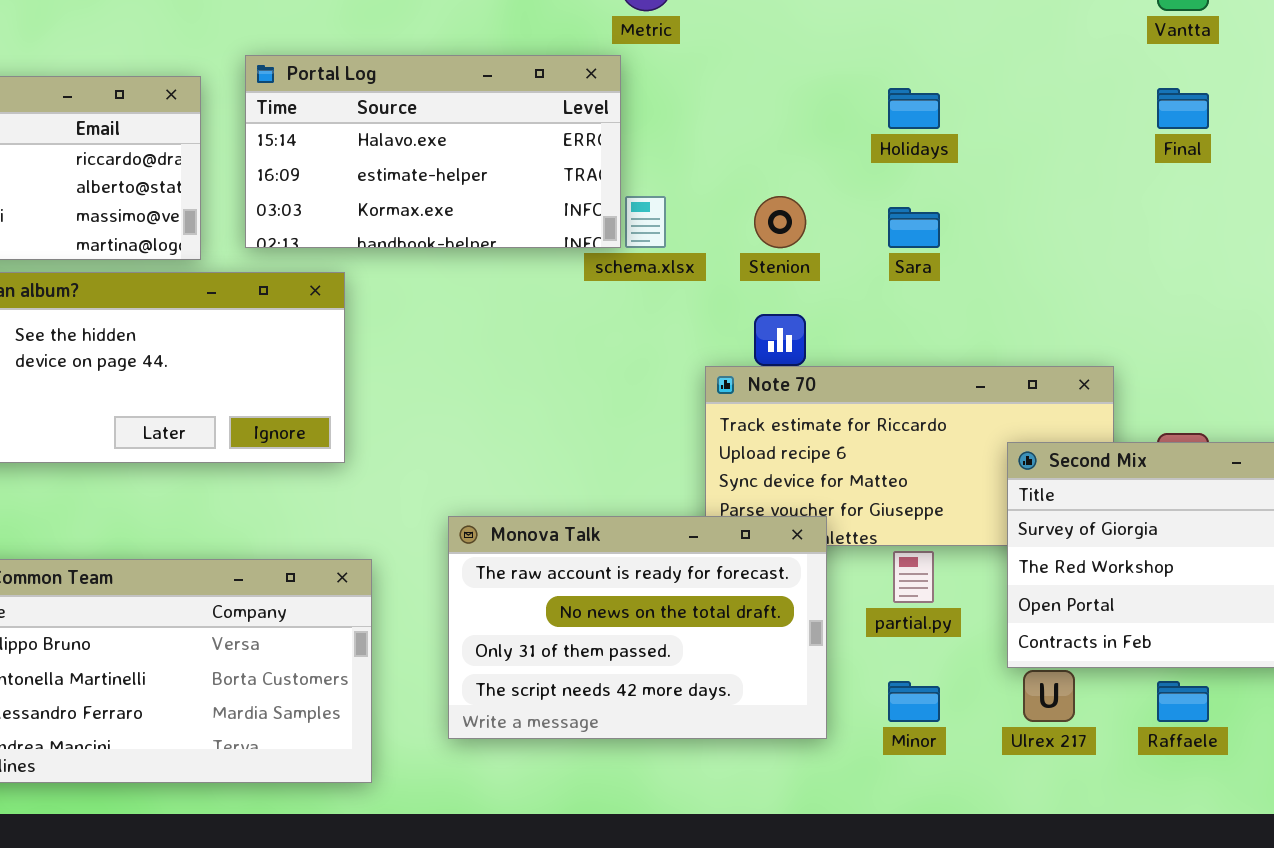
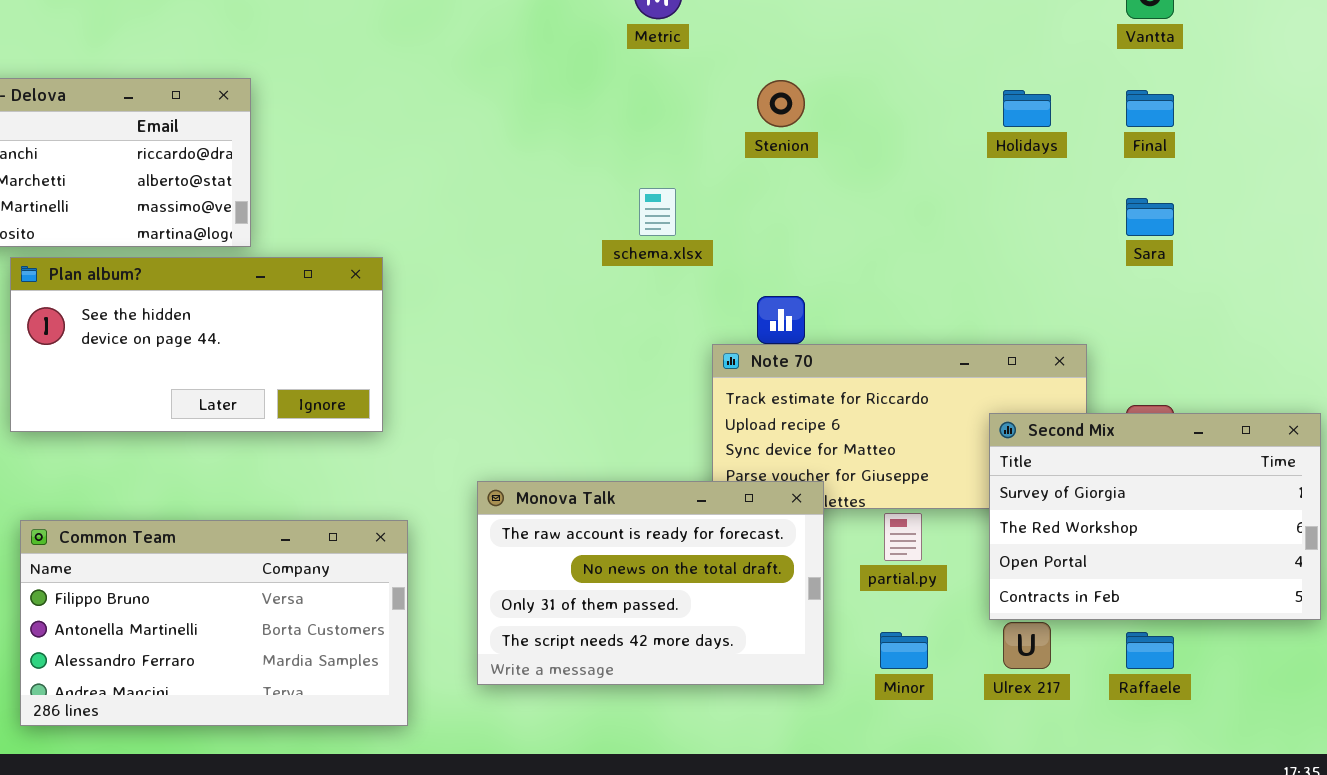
Portal Log: [245,55,621,248] -> none, closed
Holidays: [888,88,940,129] -> [1003,90,1051,127], moved
Stenion: [754,196,806,248] -> [757,80,805,127], moved
Sara: [888,207,940,248] -> [1126,198,1174,236], moved

